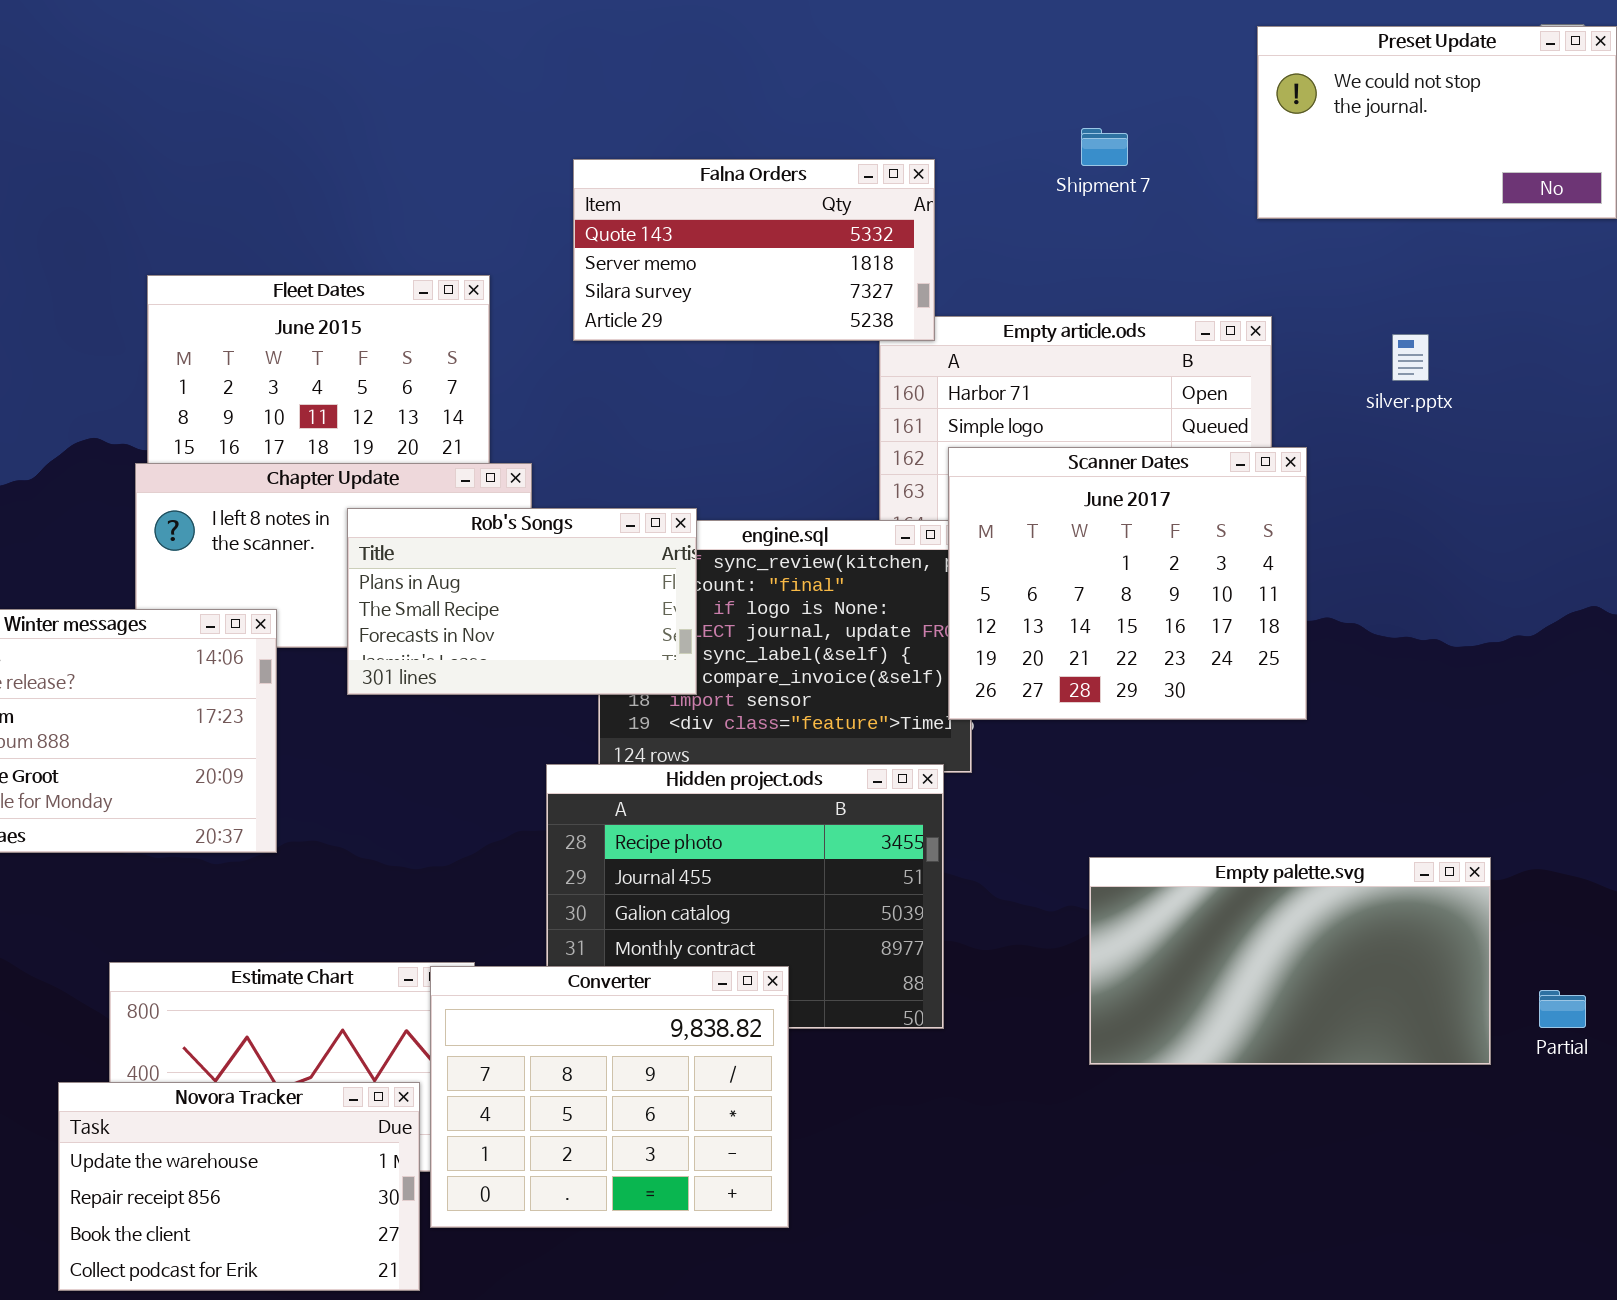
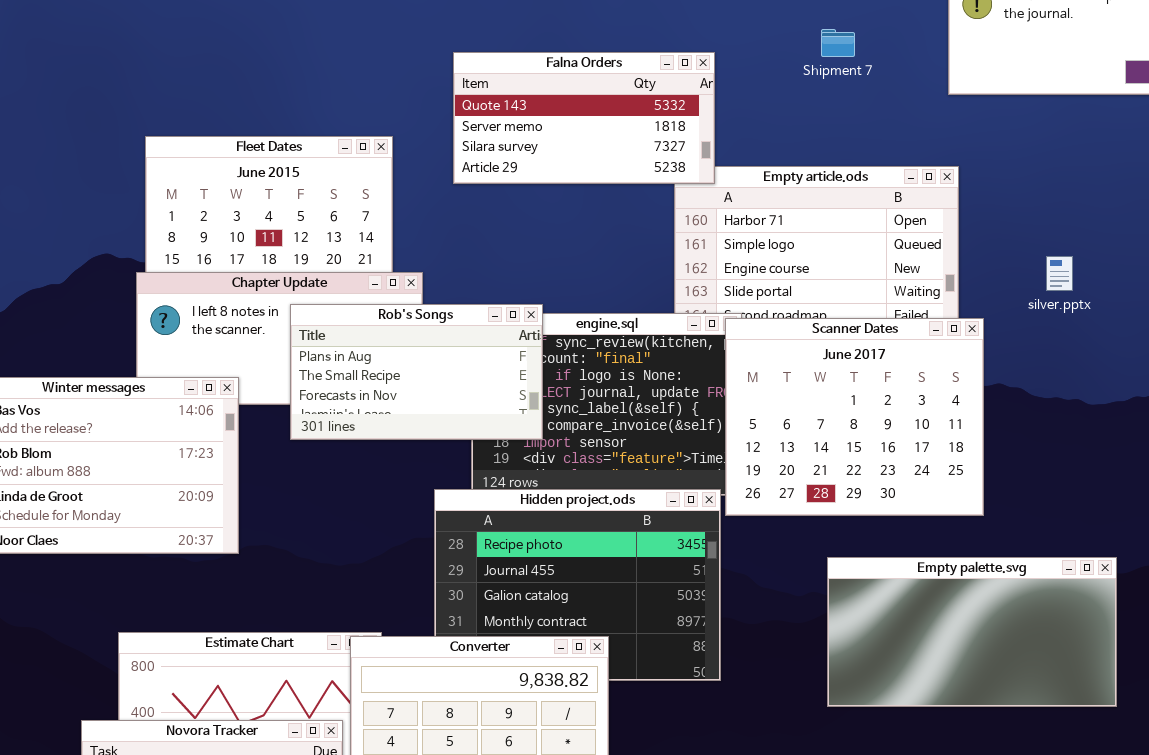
silver.pptx: [1392,334,1429,381] -> [1046,256,1073,291], moved
Scanner Dates: [948,447,1307,720] -> [725,318,984,516], moved

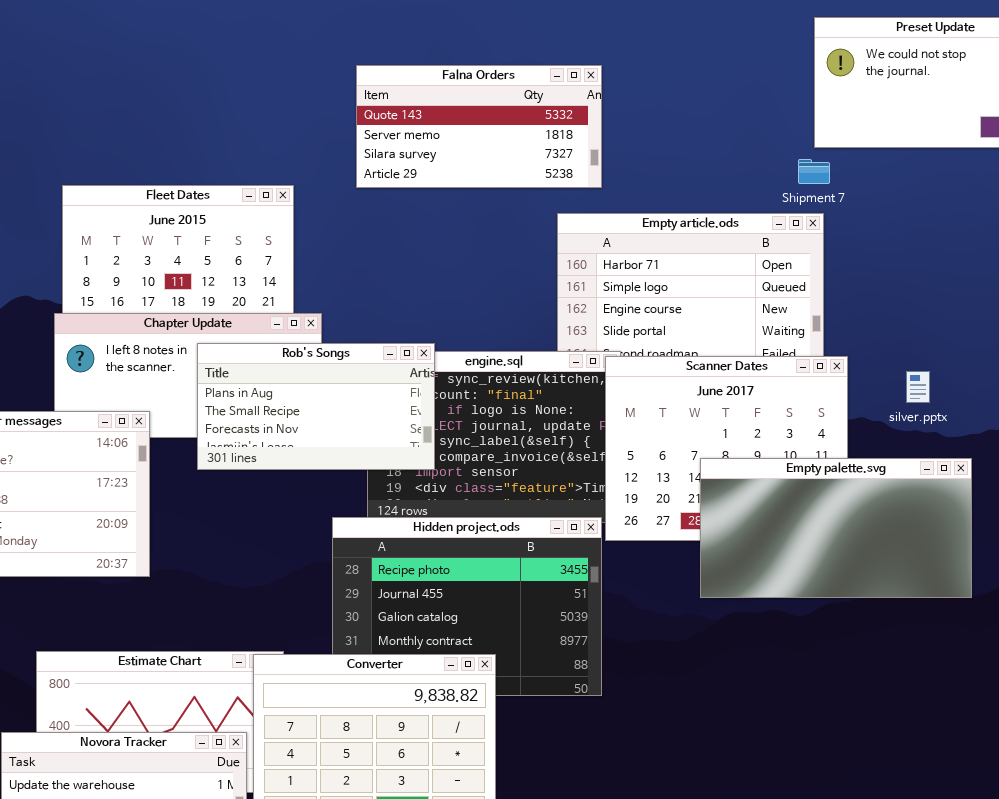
Shipment 7: [821,29,855,57] -> [798,159,830,184], moved
Falna Orders: [453,52,715,184] -> [356,65,602,188], moved
silver.pptx: [1046,256,1073,291] -> [906,371,930,403], moved
Empty palette.svg: [827,557,1117,707] -> [700,458,972,598], moved

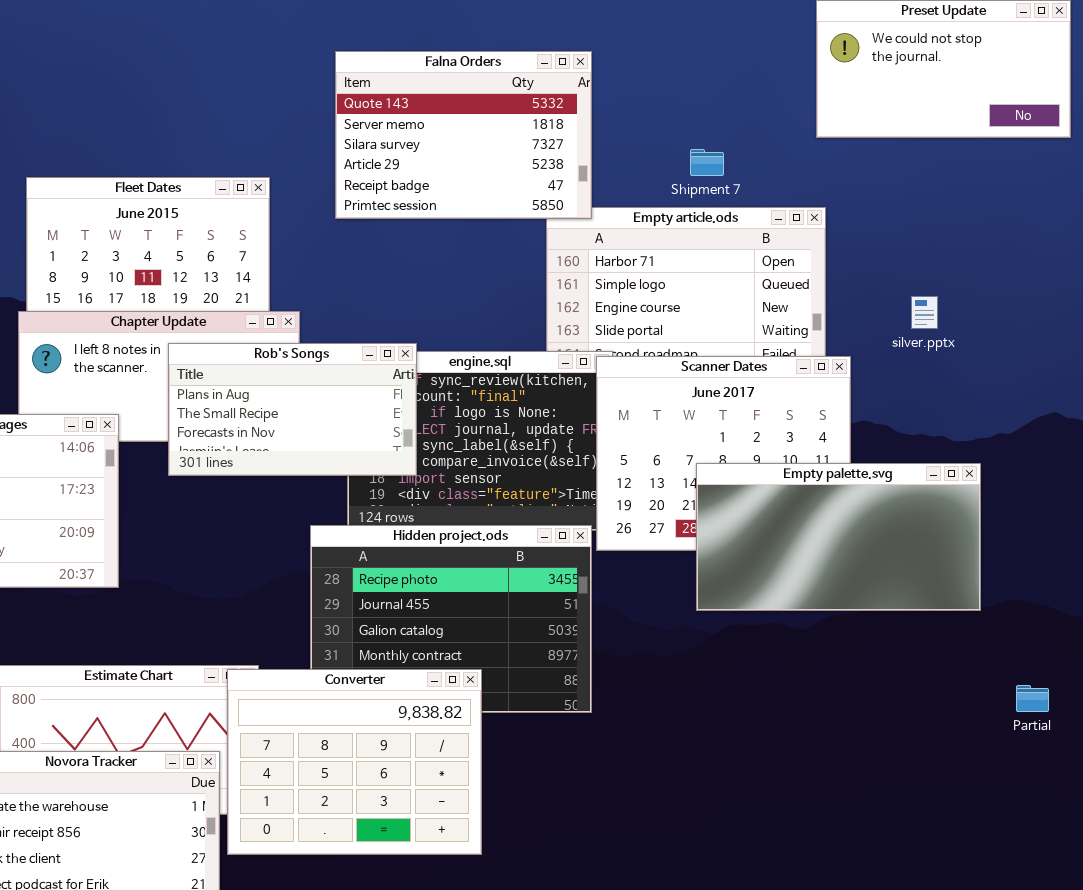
Falna Orders: [356,65,602,188] -> [335,51,592,219], resized
Shipment 7: [798,159,830,184] -> [690,149,724,176], moved
silver.pptx: [906,371,930,403] -> [911,296,938,329], moved

